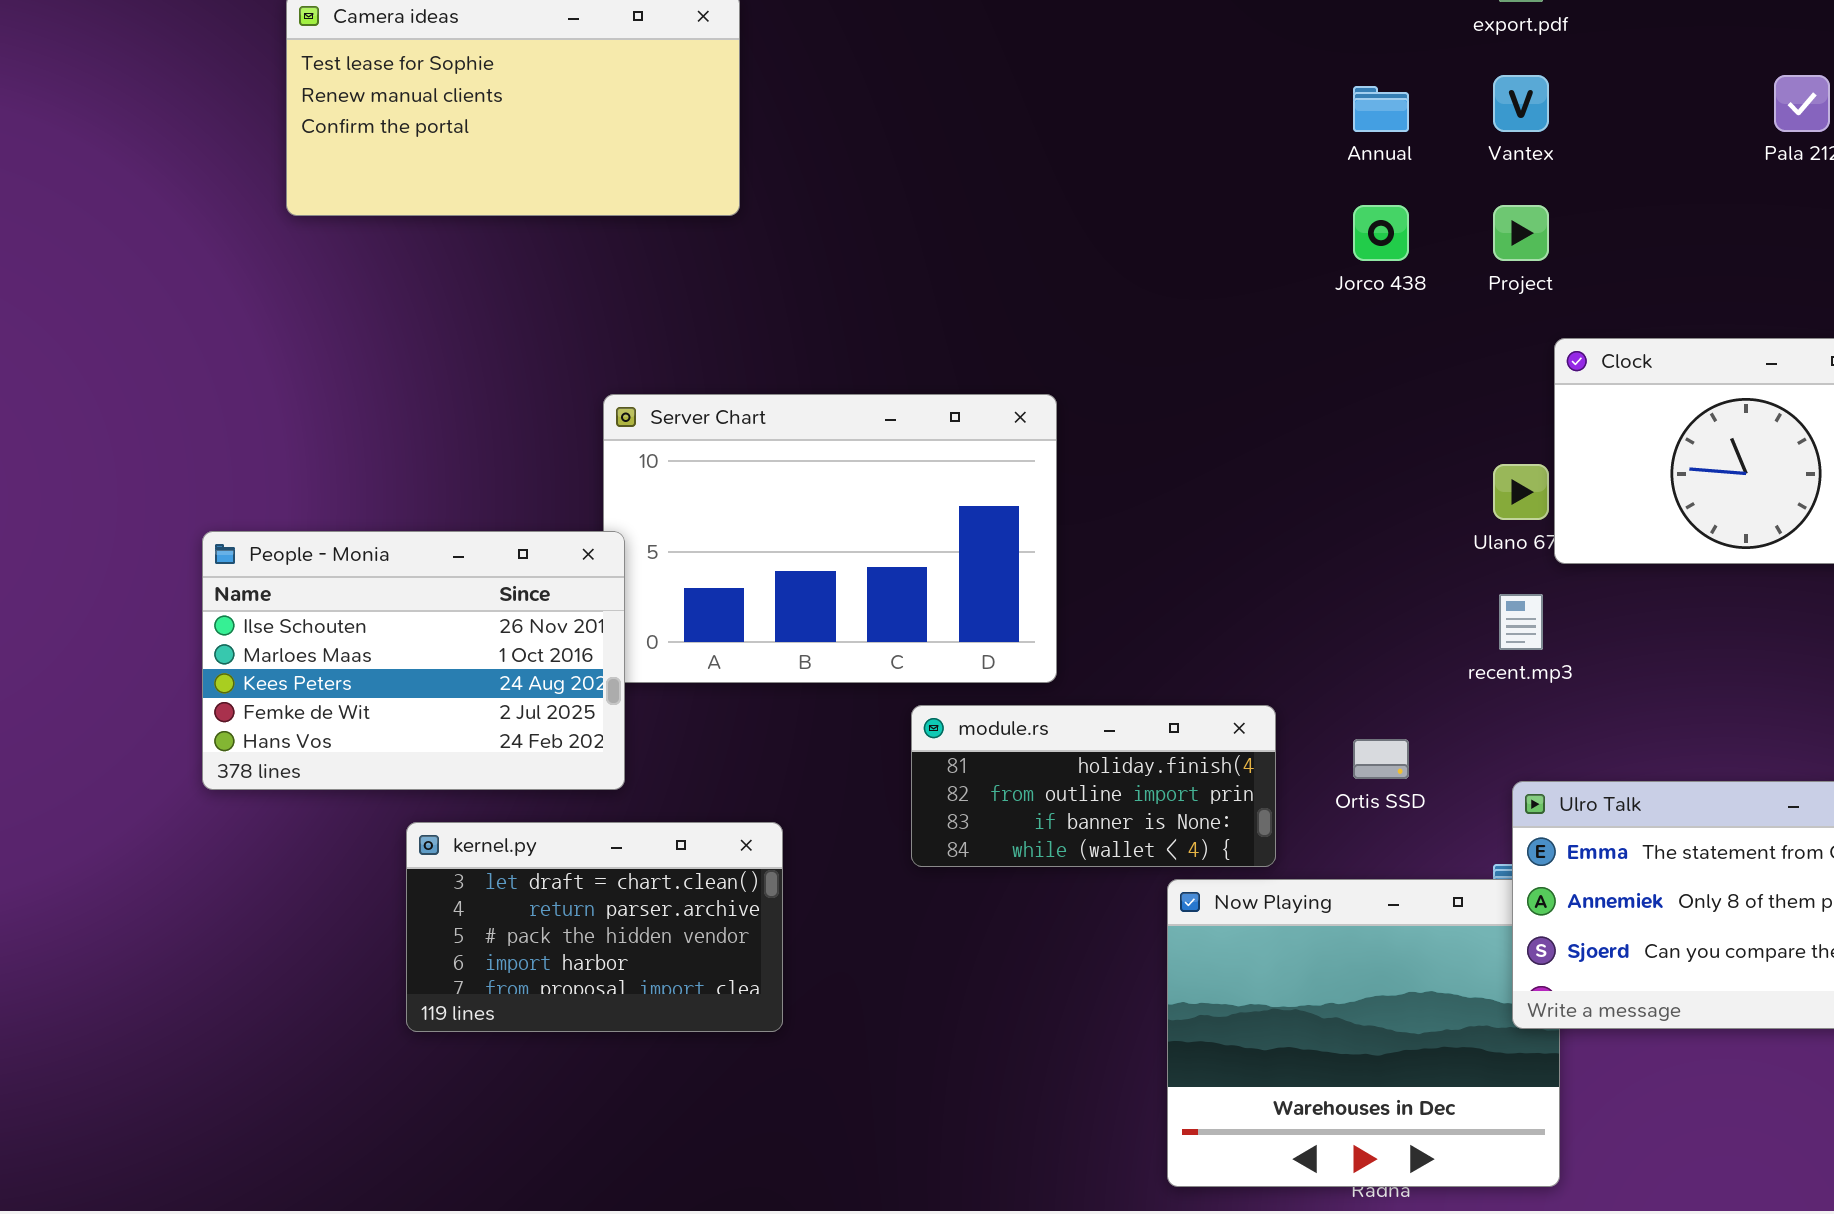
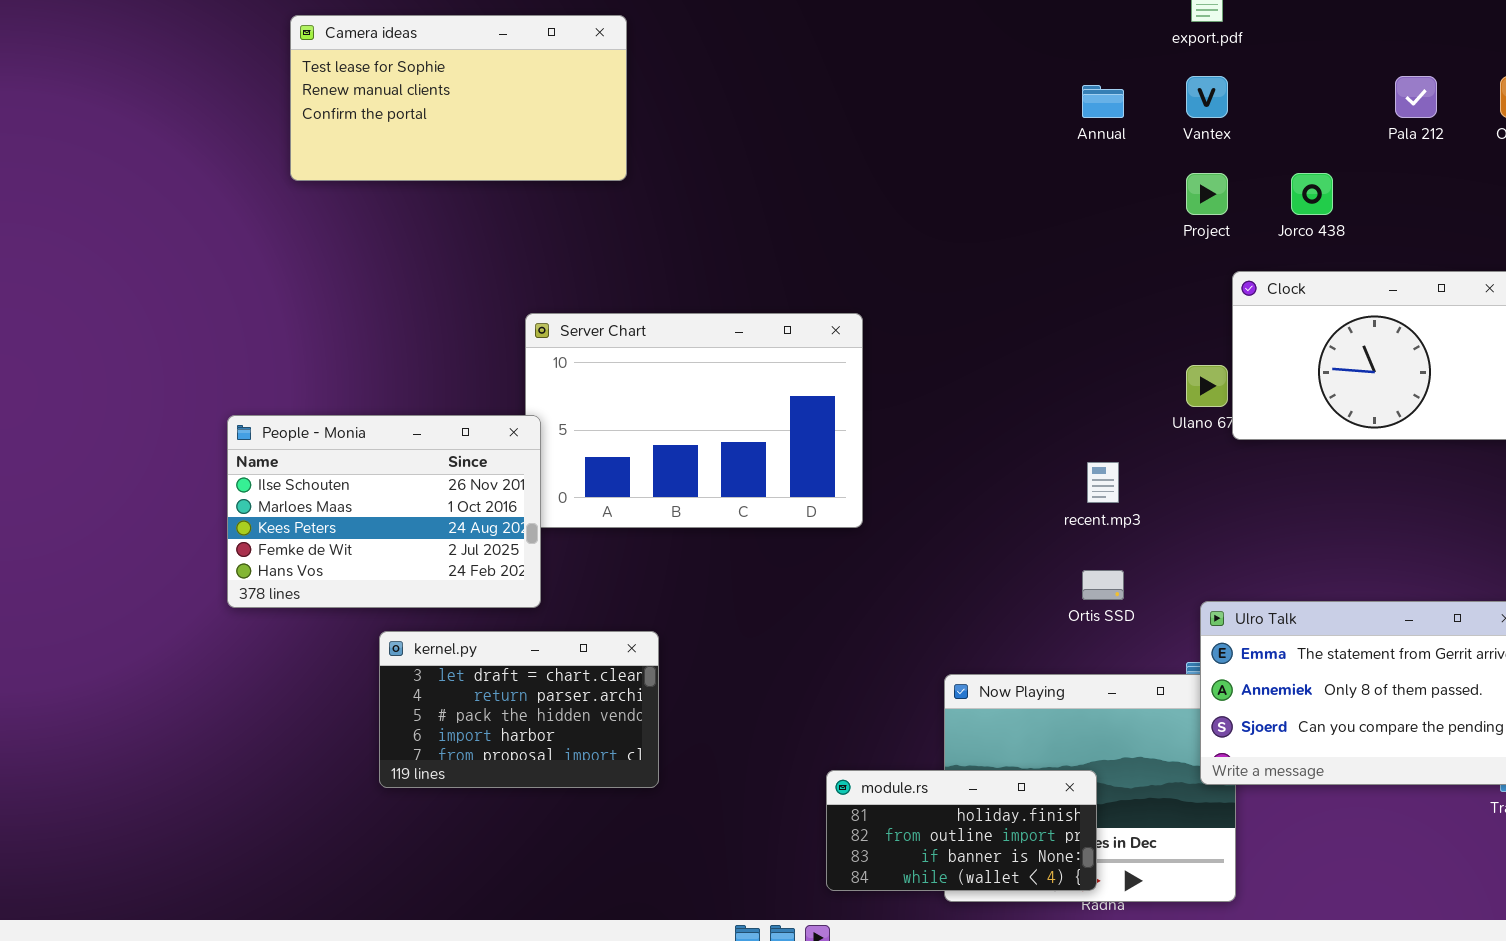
Jorco 438: [1353,205,1409,261] -> [1291,173,1333,215], moved
recent.mp3: [1499,594,1543,650] -> [1087,462,1119,503], moved
module.rs: [911,705,1276,867] -> [826,770,1097,891], moved

